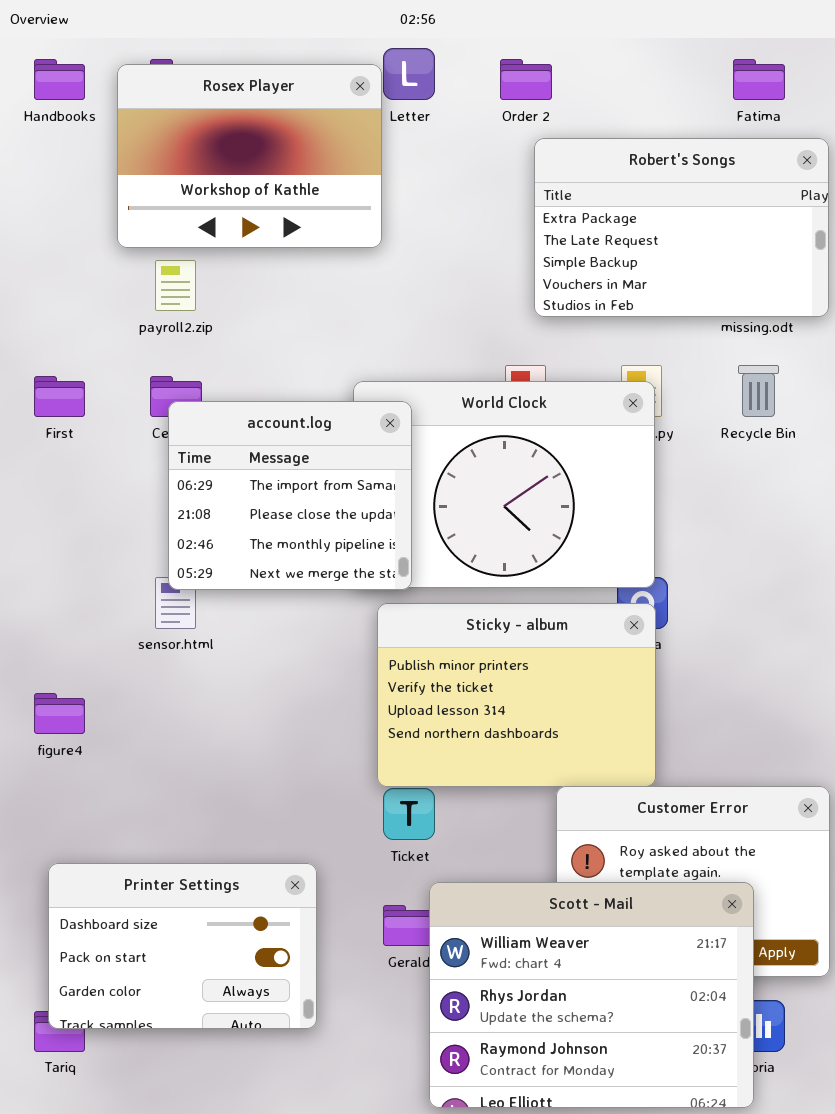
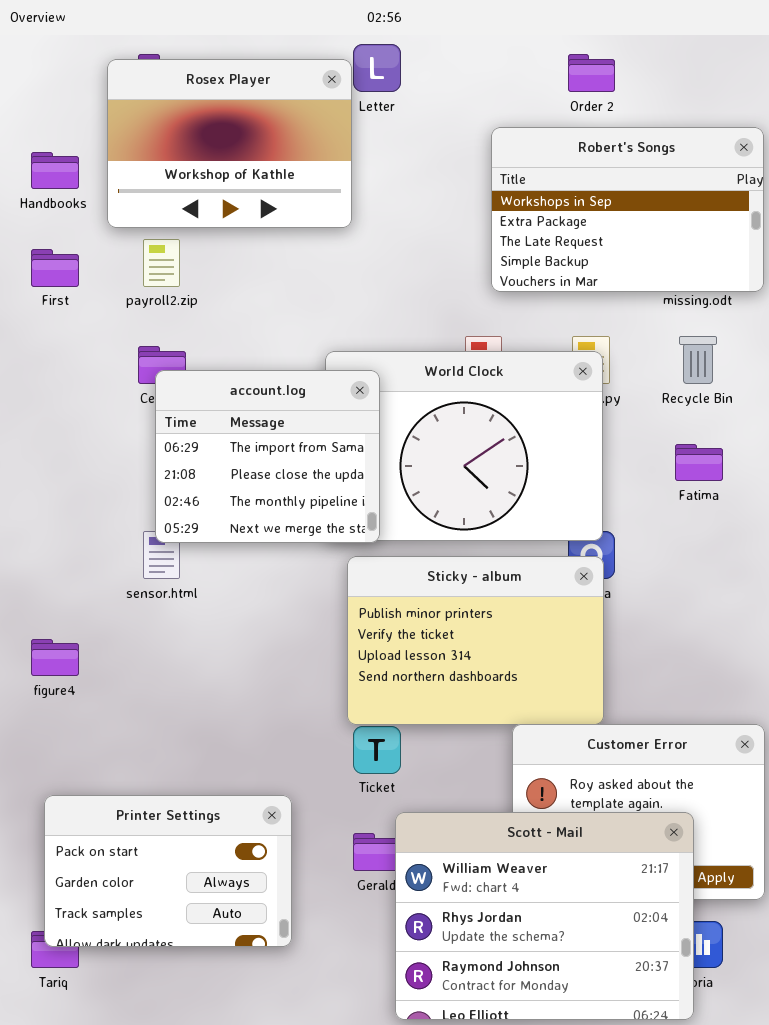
Handbooks: [34,59,85,100] -> [31,152,79,189], moved
Order 2: [500,59,552,100] -> [568,54,615,92], moved
Fatima: [733,59,785,100] -> [675,444,723,481], moved
Robert's Songs: [534,138,829,317] -> [491,127,764,292], scrolled up 1 row
First: [34,376,85,417] -> [31,249,79,287], moved
Printer Settings: [48,863,317,1029] -> [44,795,292,947], scrolled down 1 row

